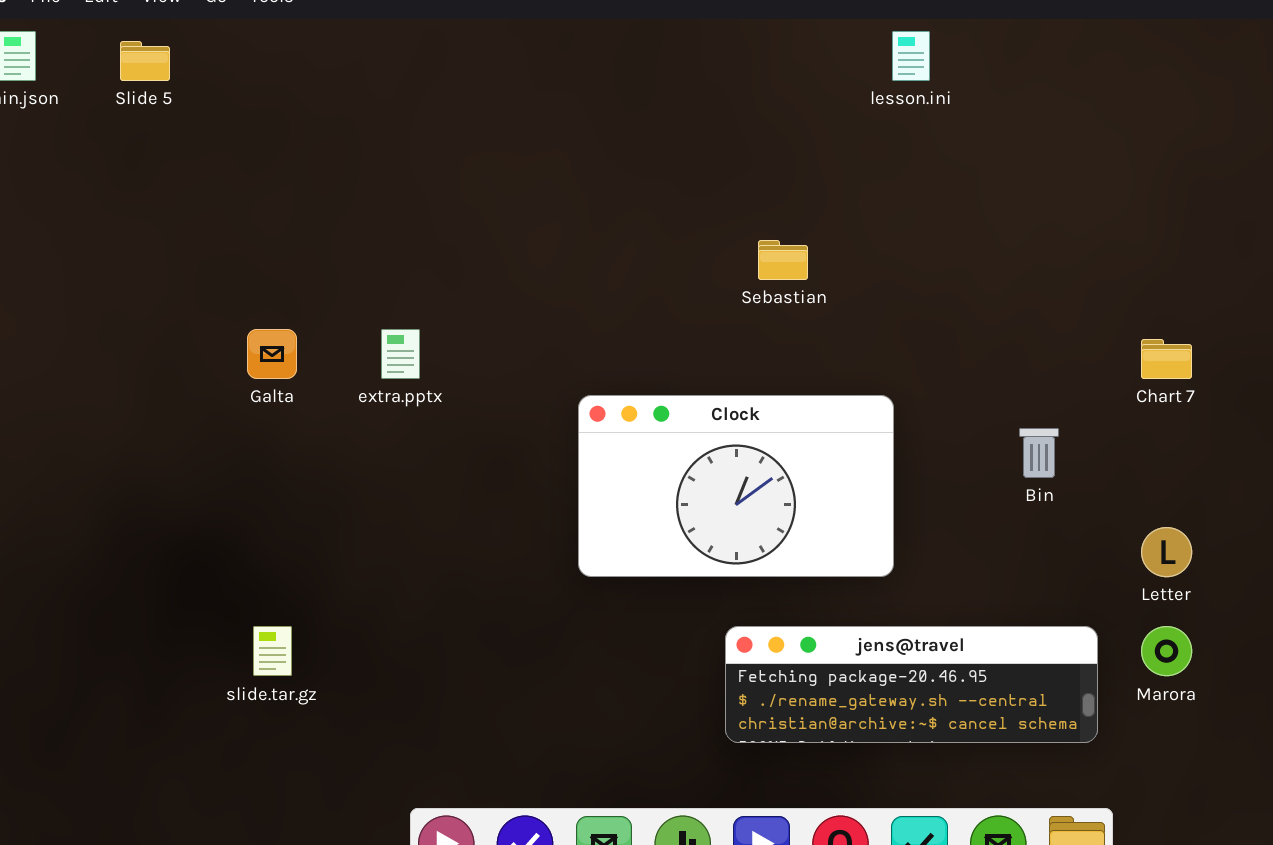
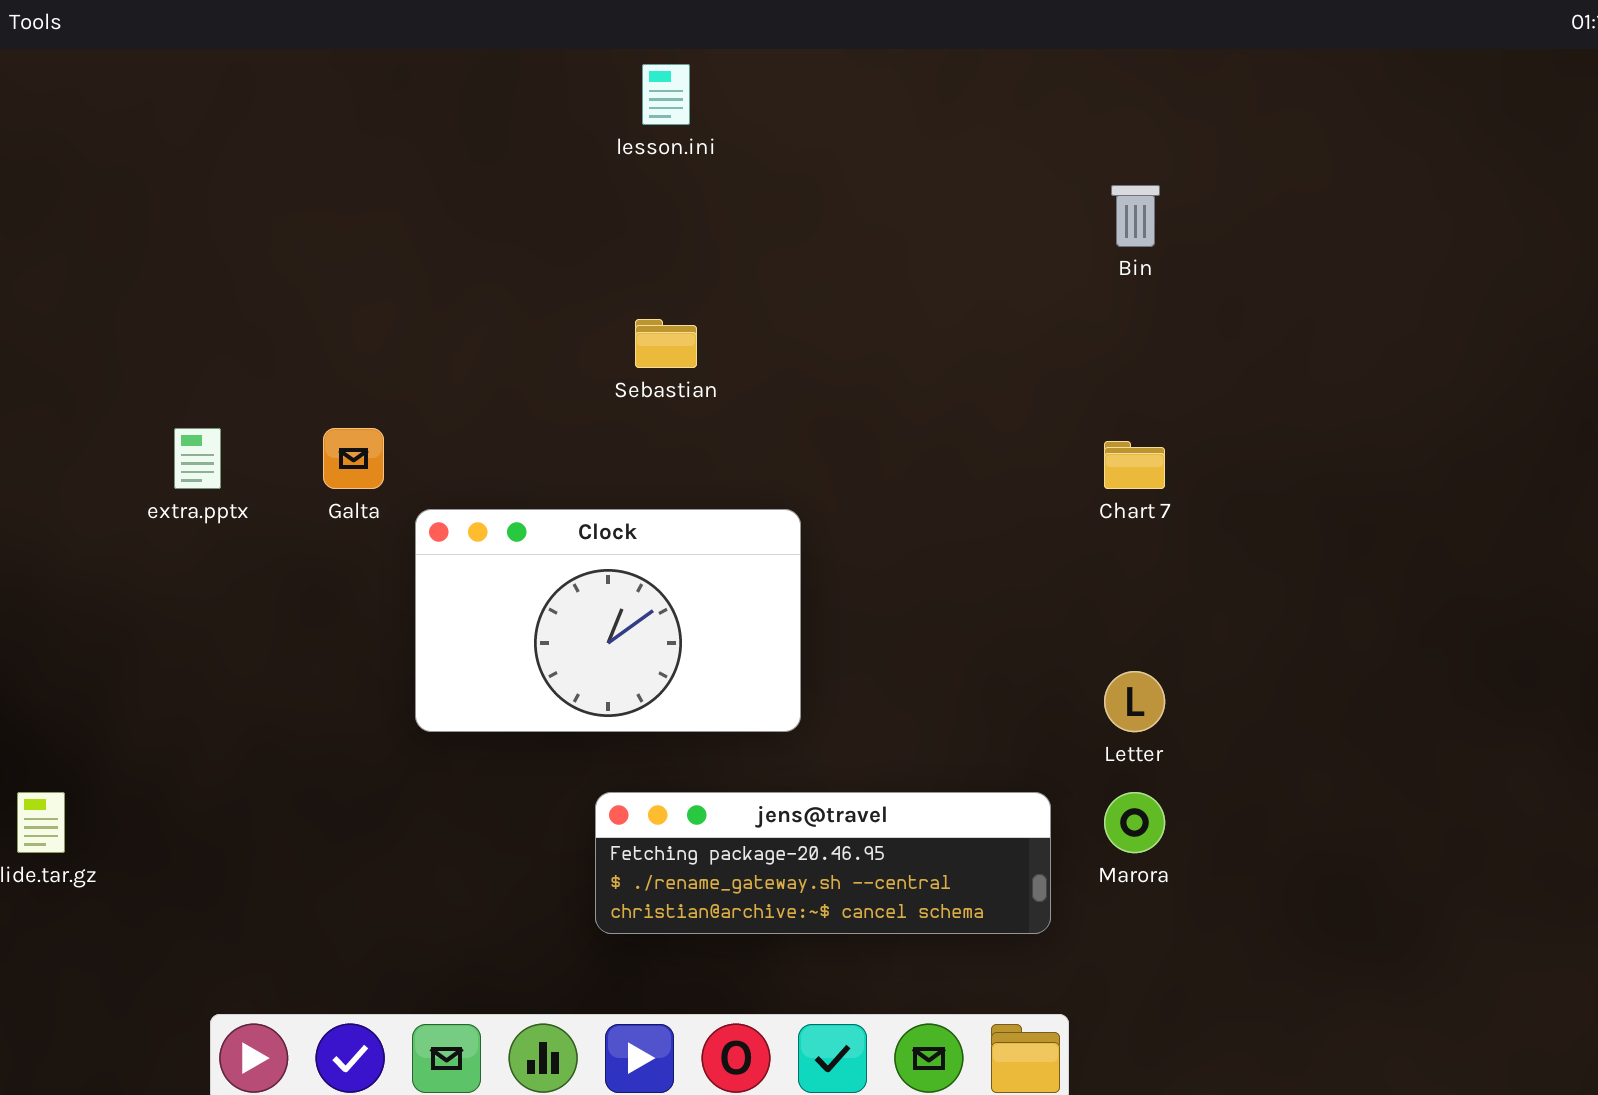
lesson.ini: [892,31,930,81] -> [642,64,690,125], moved
Galta: [247,329,297,379] -> [323,428,384,489], moved
Bin: [1019,428,1059,478] -> [1111,185,1160,247], moved

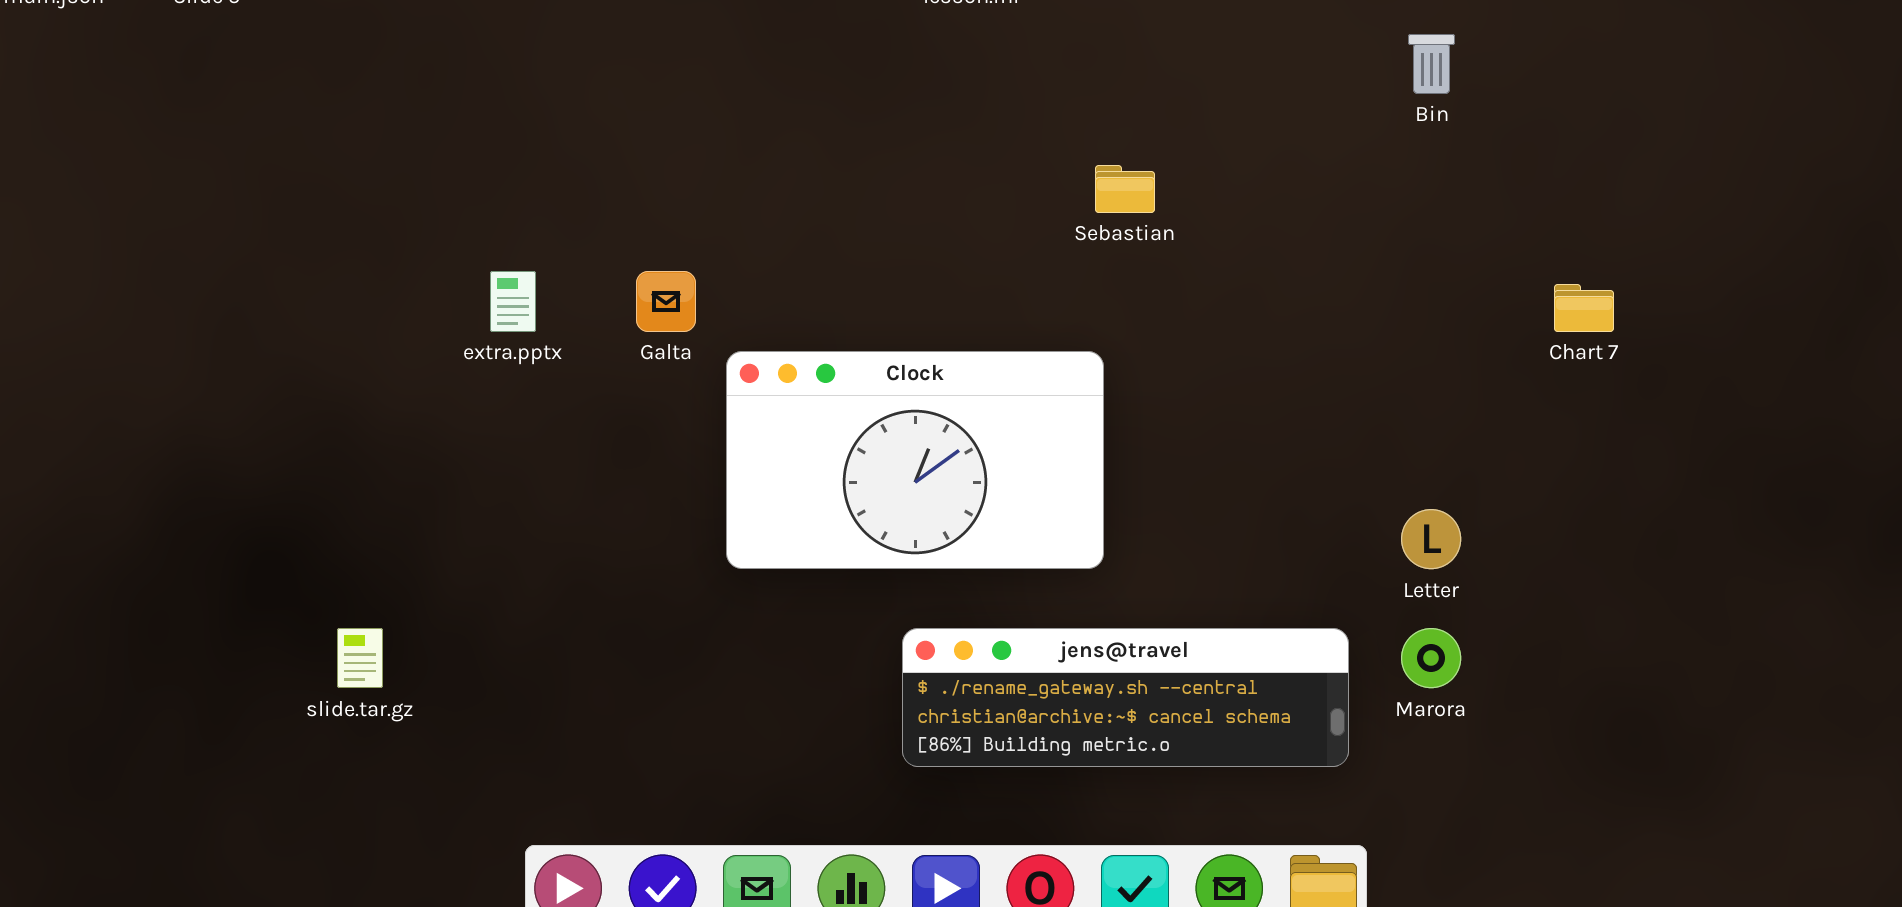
Sebastian: [635,319,697,368] -> [1095,165,1155,213], moved
Chart 7: [1104,441,1165,489] -> [1554,284,1614,332], moved
jens@travel: [595,792,1051,934] -> [902,628,1349,767], scrolled down 1 row

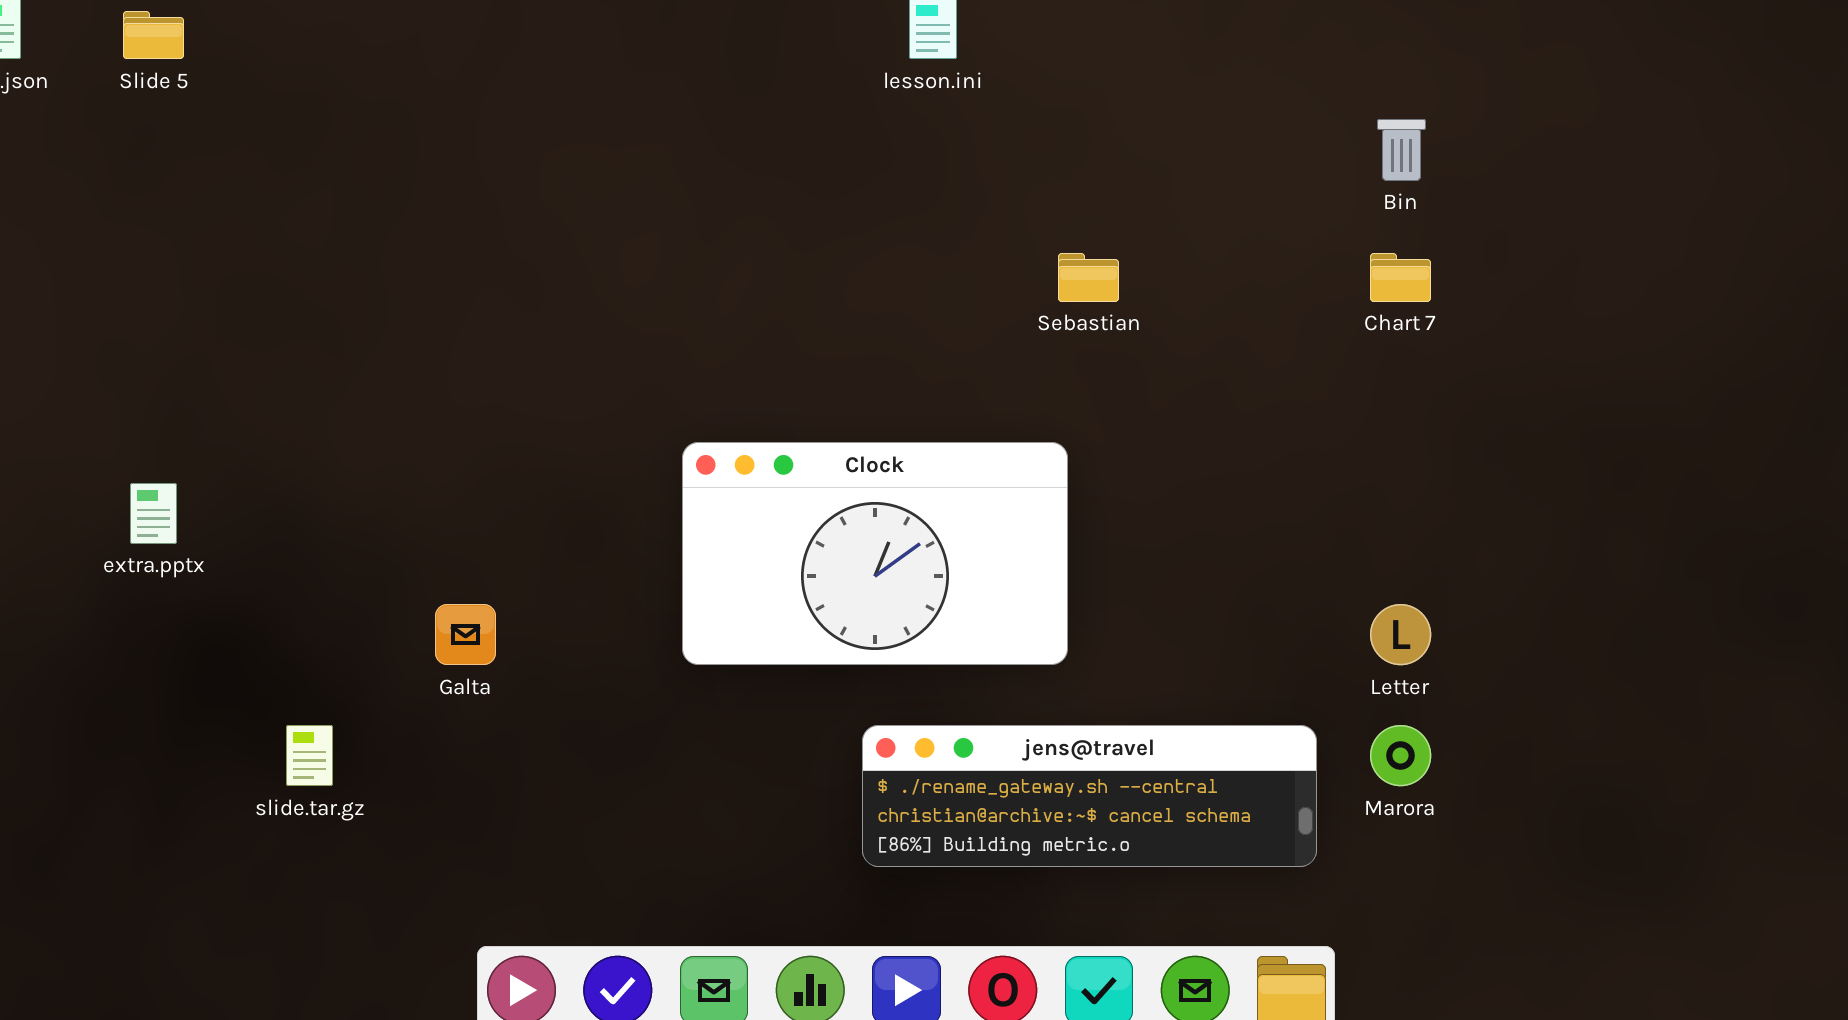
extra.pptx: [490,271,536,332] -> [130,483,177,544], moved
Galta: [636,271,696,332] -> [435,604,496,665], moved
Chart 7: [1554,284,1614,332] -> [1370,253,1431,302], moved

